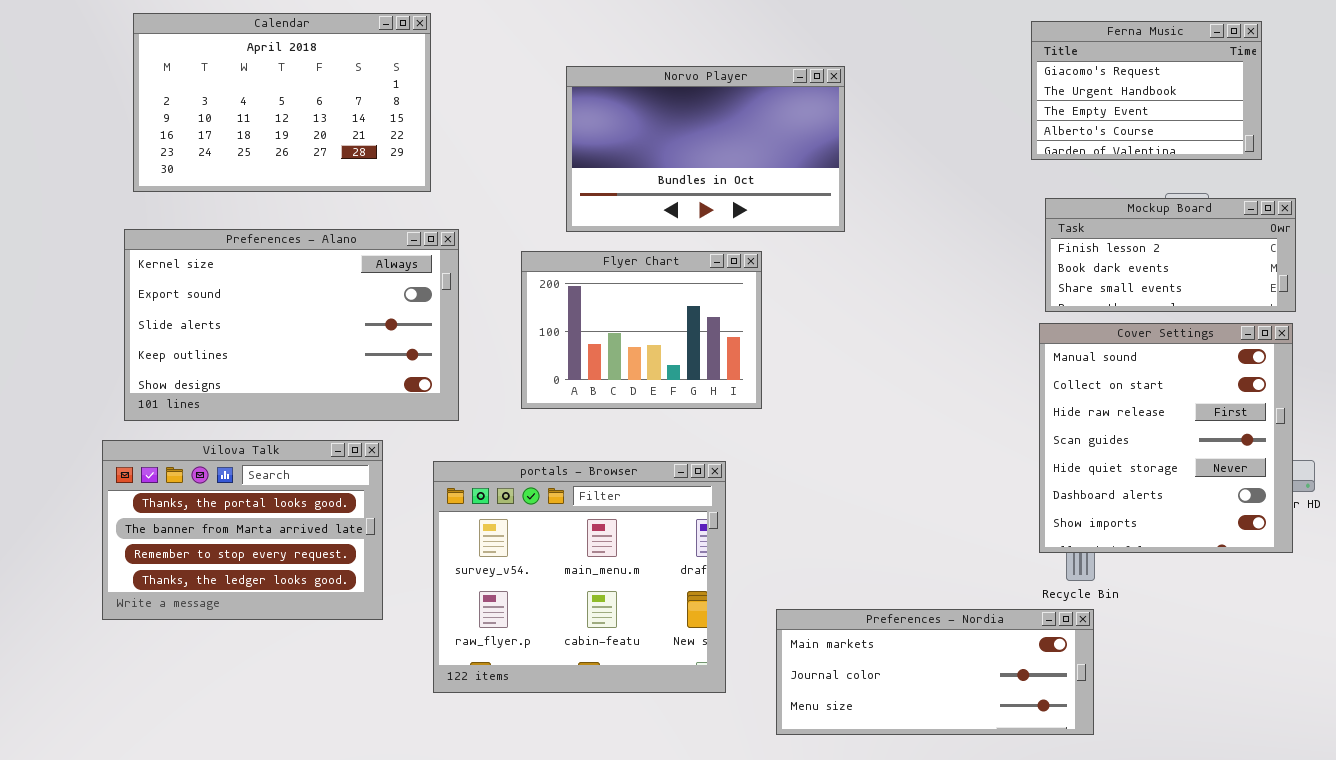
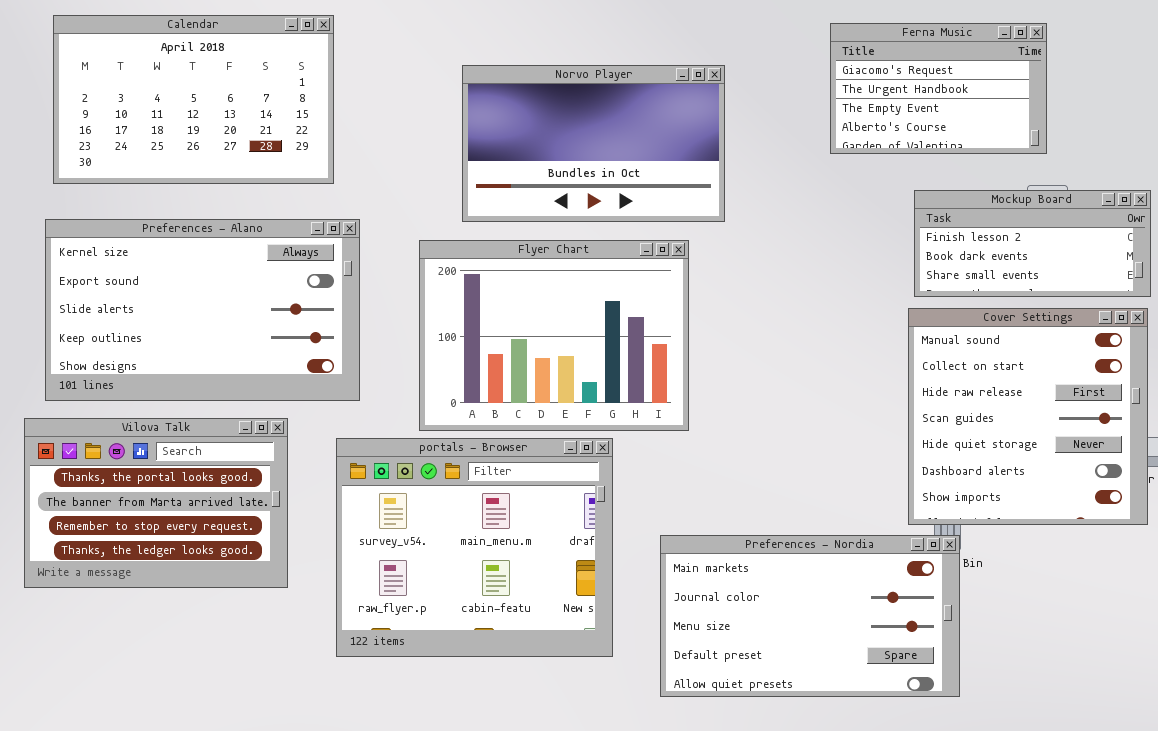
Ferna Music: [1031,21,1262,160] -> [830,23,1047,154], moved
Flyer Chart: [521,251,762,409] -> [419,240,689,431], resized
Preferences - Nordia: [776,609,1094,735] -> [660,535,960,697], resized

